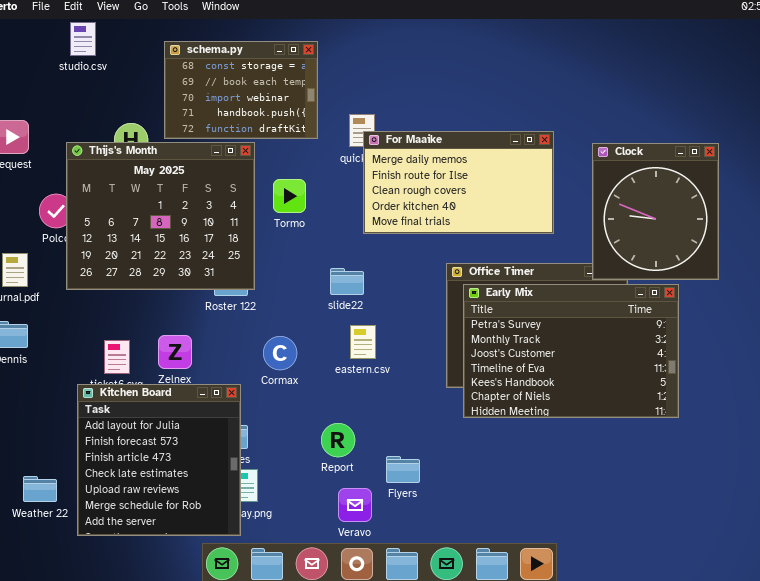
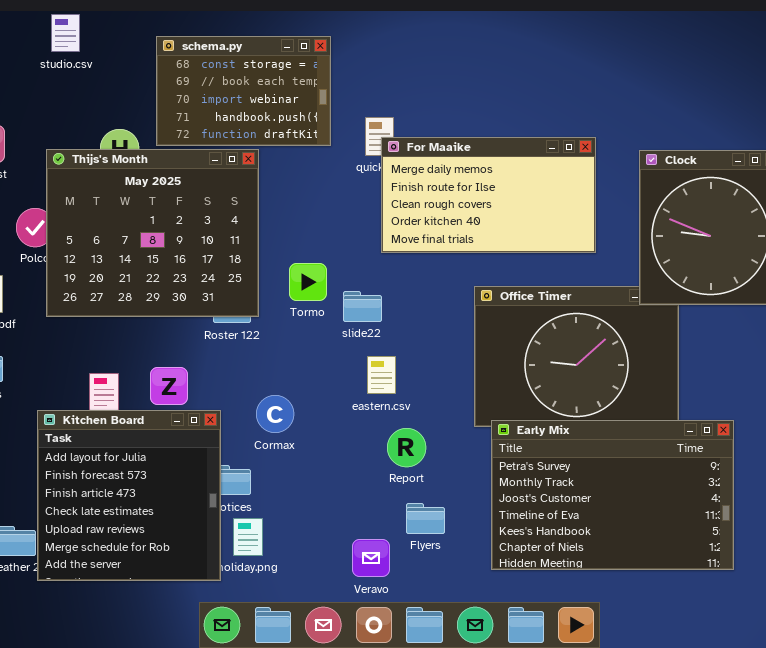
Tormo: [273,179,306,213] -> [289,263,327,301], moved
Early Mix: [463,284,679,418] -> [491,420,734,570], moved
Cormax: [263,336,297,370] -> [256,395,294,433], moved
Kitchen Board: [77,384,241,536] -> [37,410,221,581], moved
Report: [321,423,355,457] -> [387,428,426,467], moved

